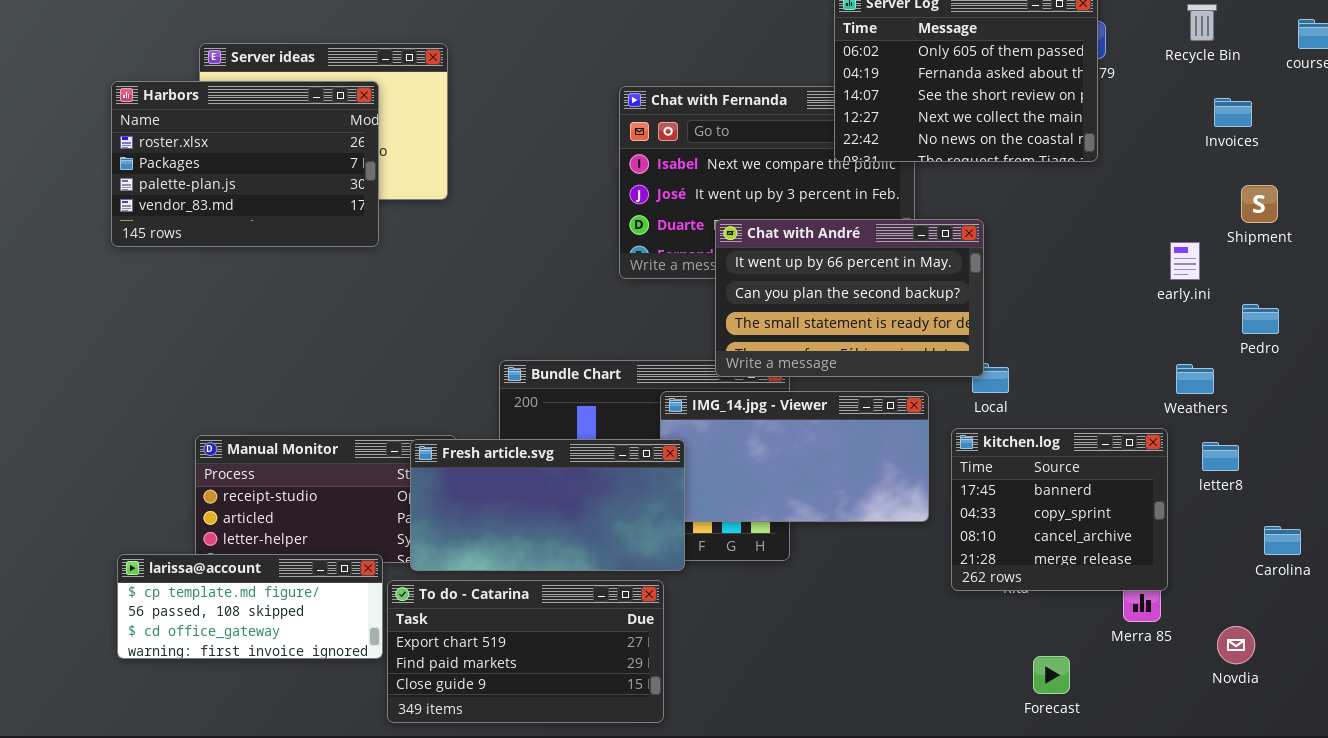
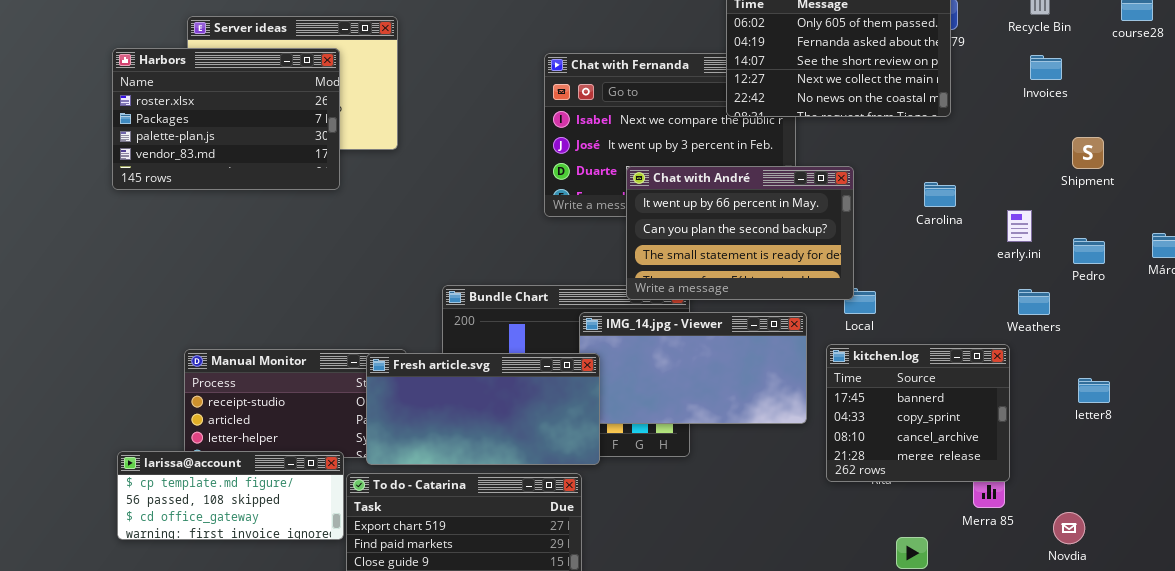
Invoices: [1214,98,1252,127] -> [1030,55,1062,80], moved
early.ini: [1170,242,1200,280] -> [1007,210,1032,242], moved
letter8: [1202,442,1239,471] -> [1078,378,1110,403], moved
Carolina: [1264,526,1301,555] -> [924,182,956,207], moved

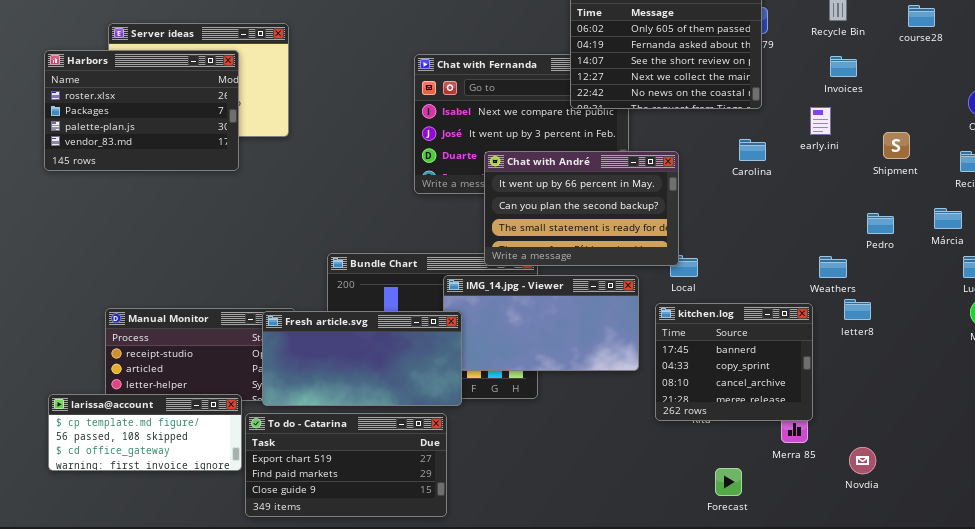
Shipment: [1072,137,1104,169] -> [883,132,910,159], moved
Carolina: [924,182,956,207] -> [739,139,766,161], moved
early.ini: [1007,210,1032,242] -> [810,107,831,135], moved
letter8: [1078,378,1110,403] -> [844,299,871,320], moved

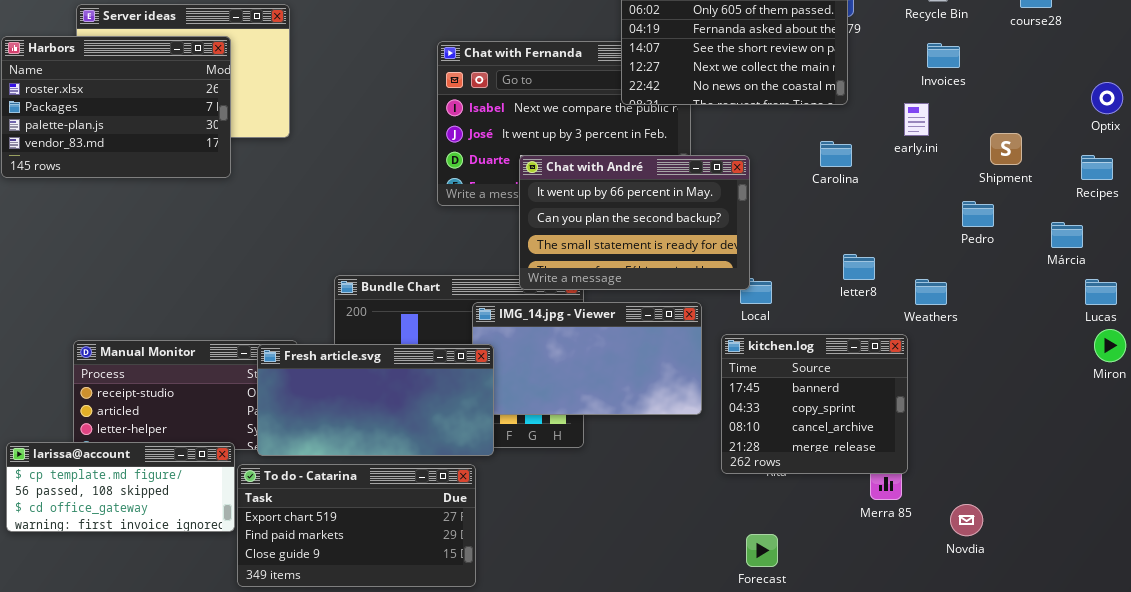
Pedro: [867,213,894,234] -> [962,201,994,227], moved
letter8: [844,299,871,320] -> [843,254,875,280], moved
Forecast: [715,468,742,496] -> [746,534,778,567], moved

